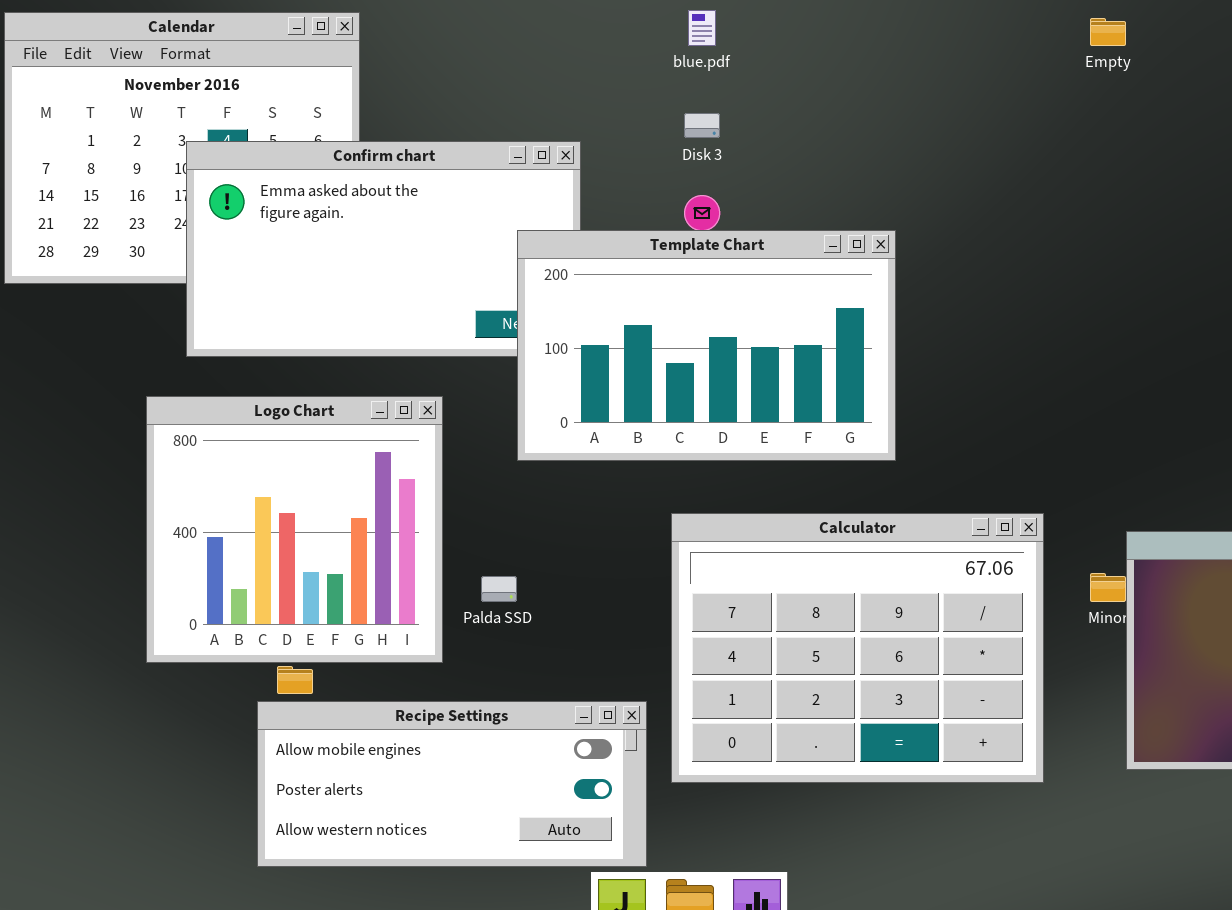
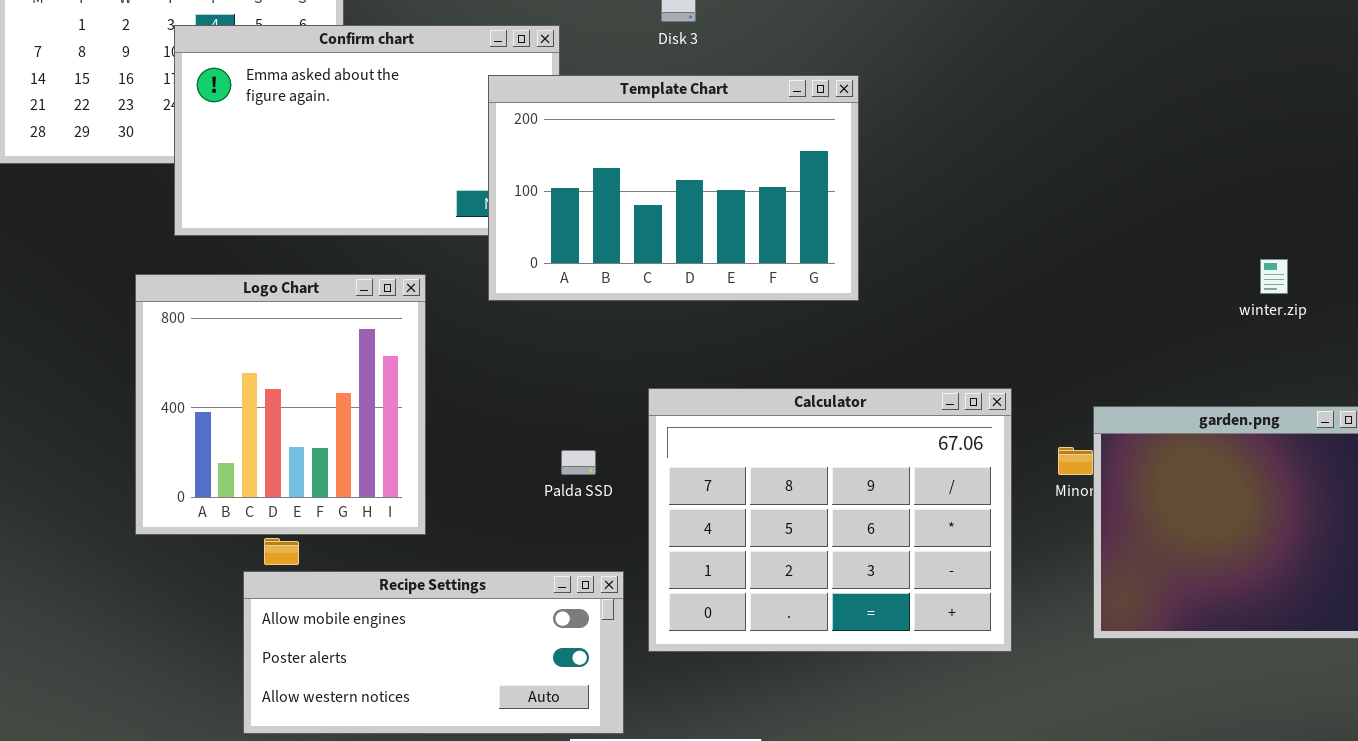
Template Chart: [517,230,896,461] -> [488,75,859,301], moved
Palda SSD: [481,576,517,602] -> [561,450,596,475], moved

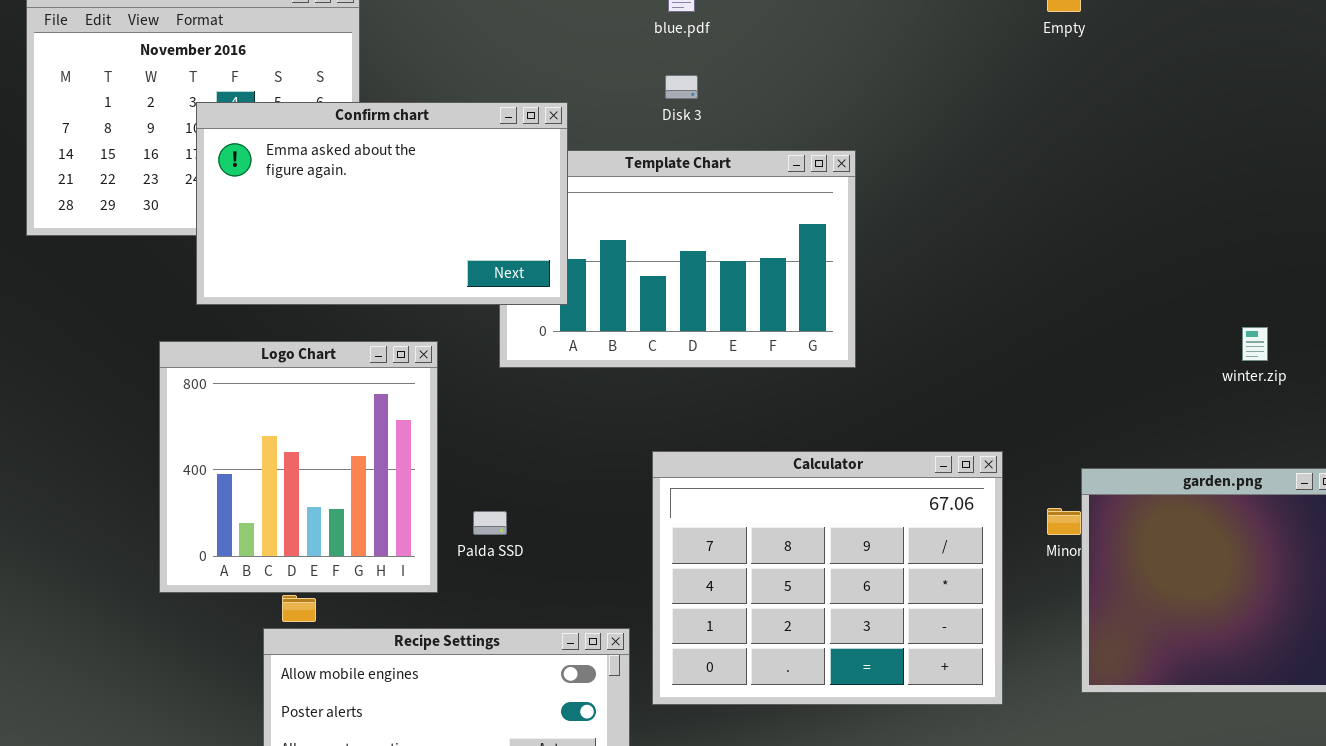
Confirm chart: [174,25,560,236] -> [196,102,568,305], raised
Palda SSD: [561,450,596,475] -> [473,511,507,535], moved

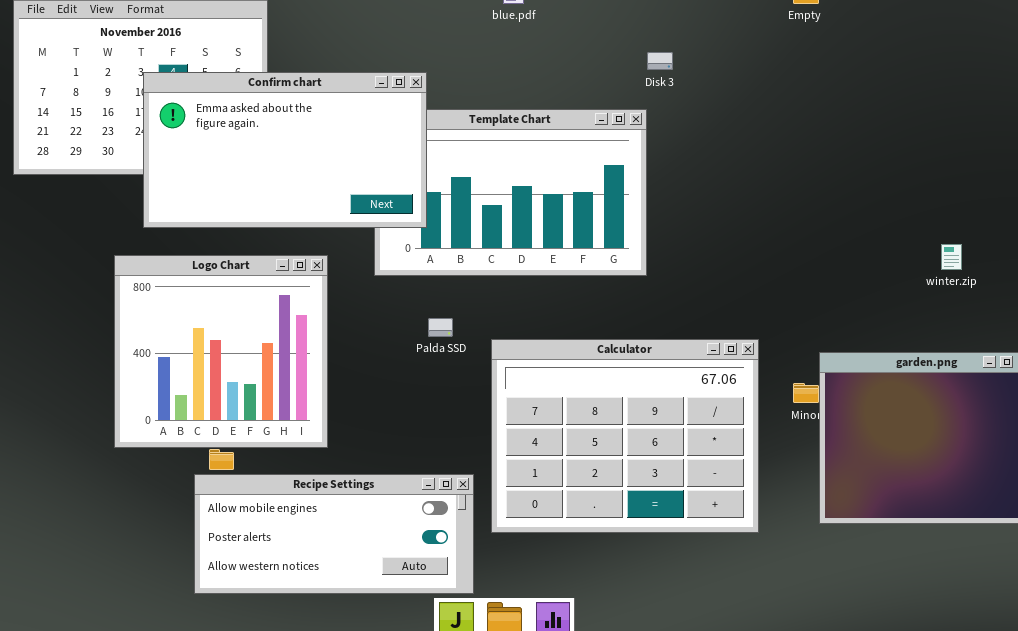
Disk 3: [665,75,698,99] -> [647,52,673,70], moved
Palda SSD: [473,511,507,535] -> [428,318,453,337], moved

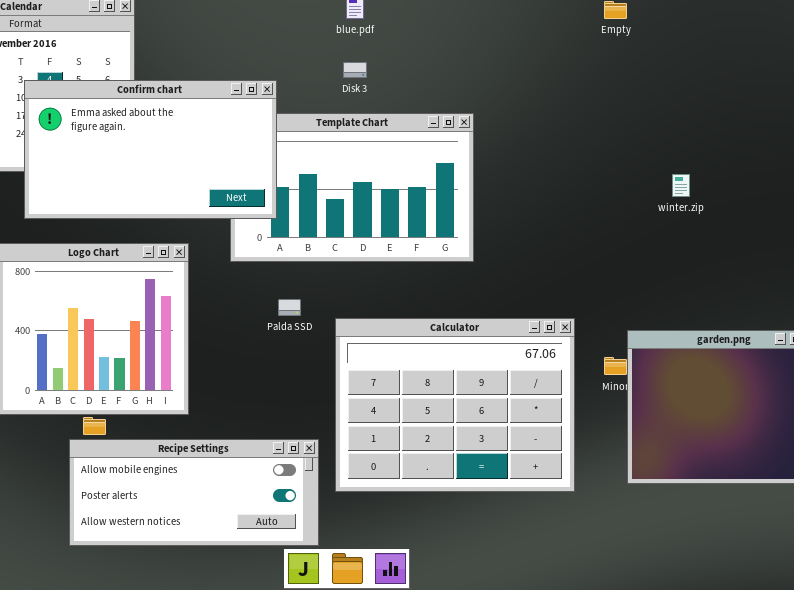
Disk 3: [647,52,673,70] -> [343,62,367,78], moved
winter.zip: [941,244,962,270] -> [672,174,690,197], moved

